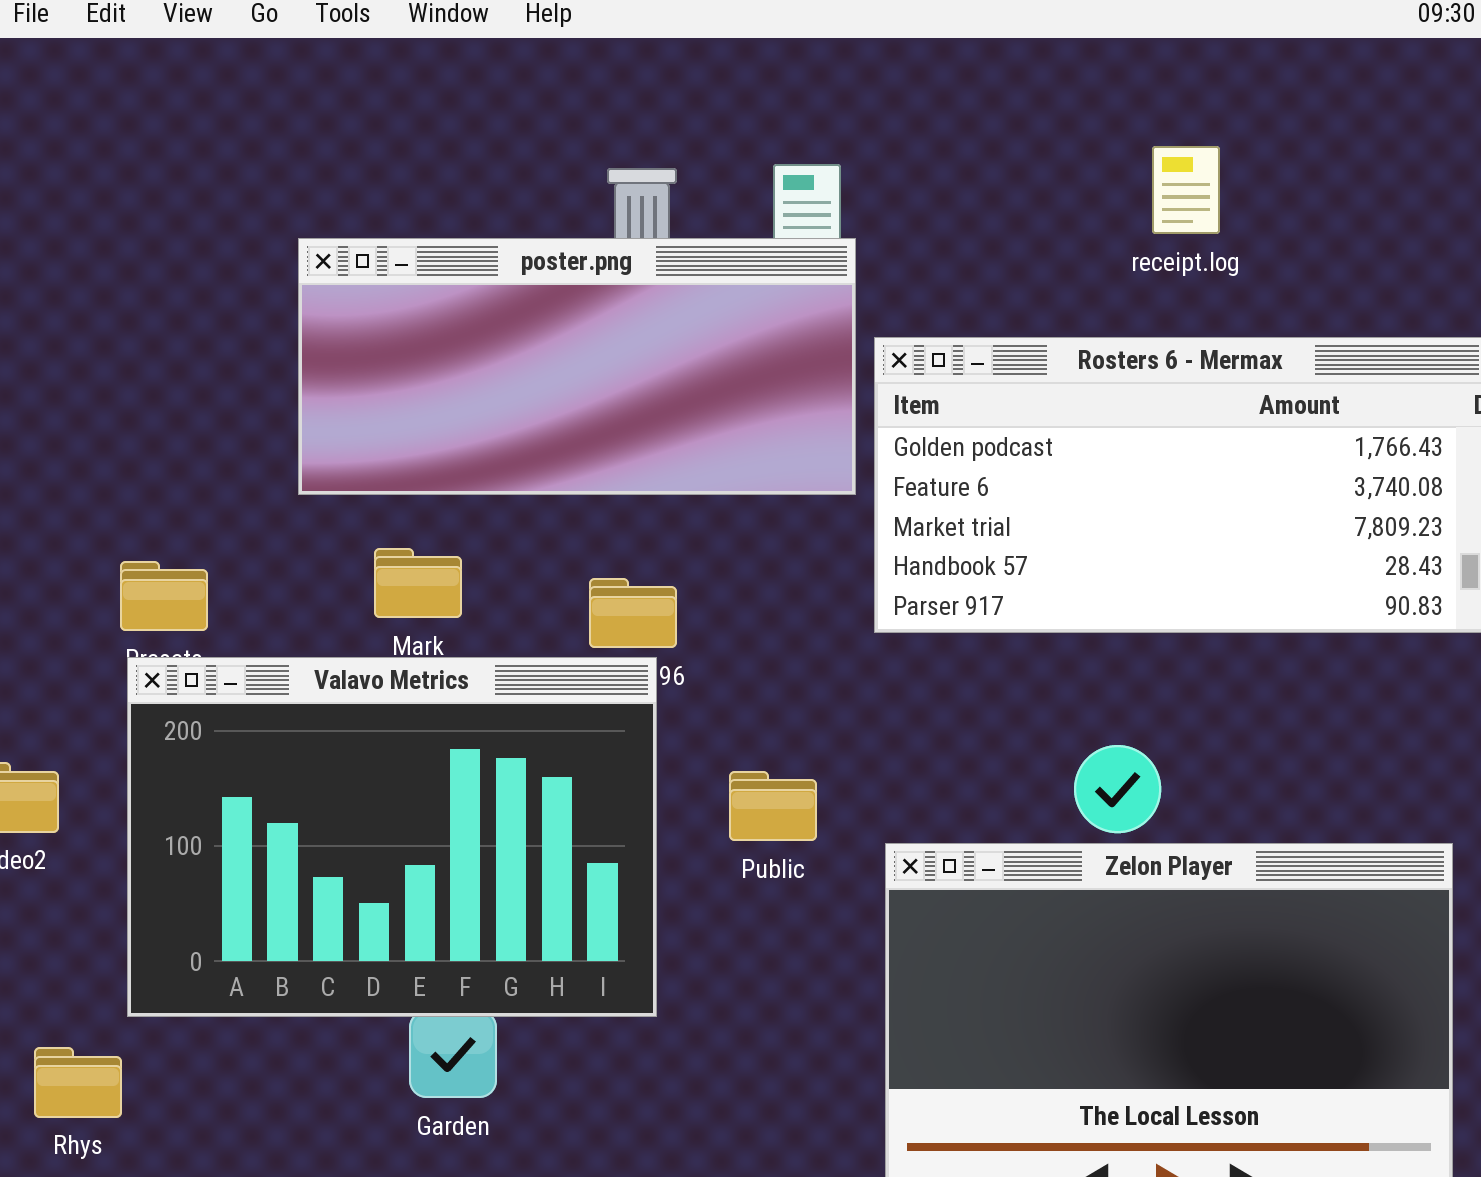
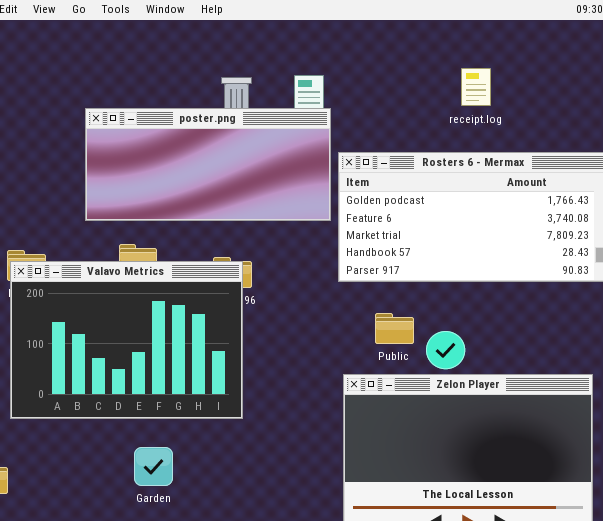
Valavo Metrics: [127,657,657,1017] -> [10,261,243,419], moved
Public: [729,771,817,841] -> [375,313,414,344], moved

